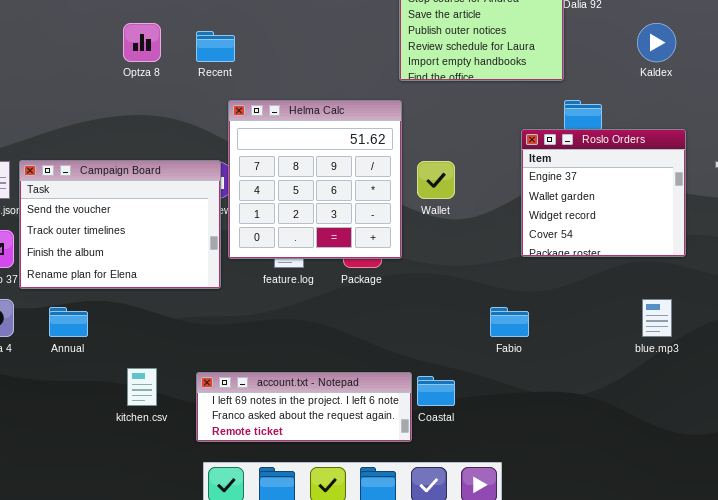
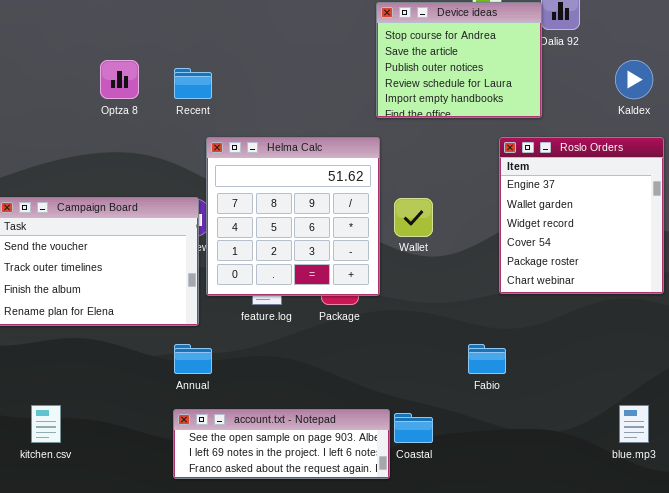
Roslo Orders: [521,129,686,257] -> [499,137,664,294], resized
blue.mp3: [642,299,672,337] -> [619,405,649,443], moved
Annual: [49,307,88,337] -> [174,344,212,374], moved
kitchen.csv: [127,368,157,406] -> [31,405,61,443], moved
account.txt - Notepad: [196,372,412,442] -> [173,409,390,479], scrolled up 1 row

